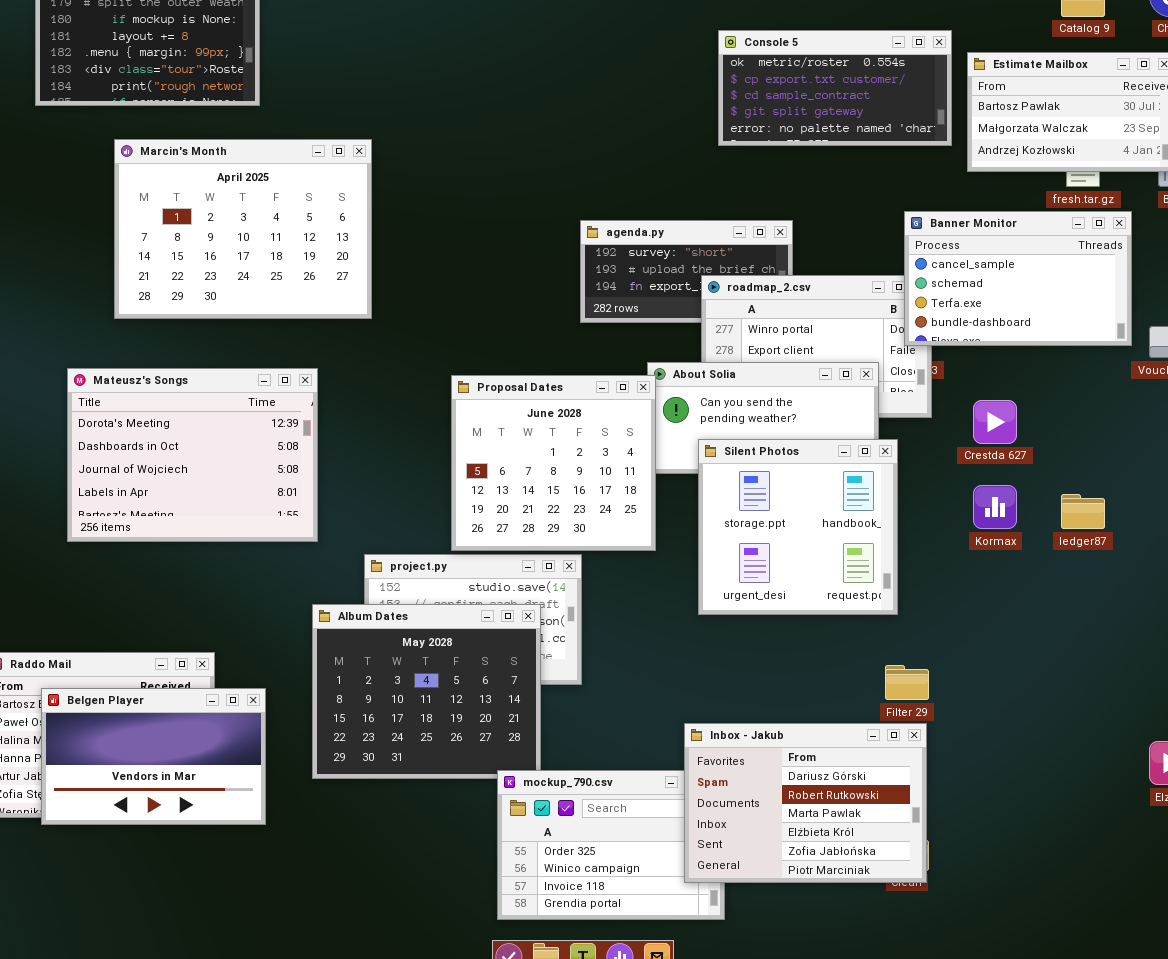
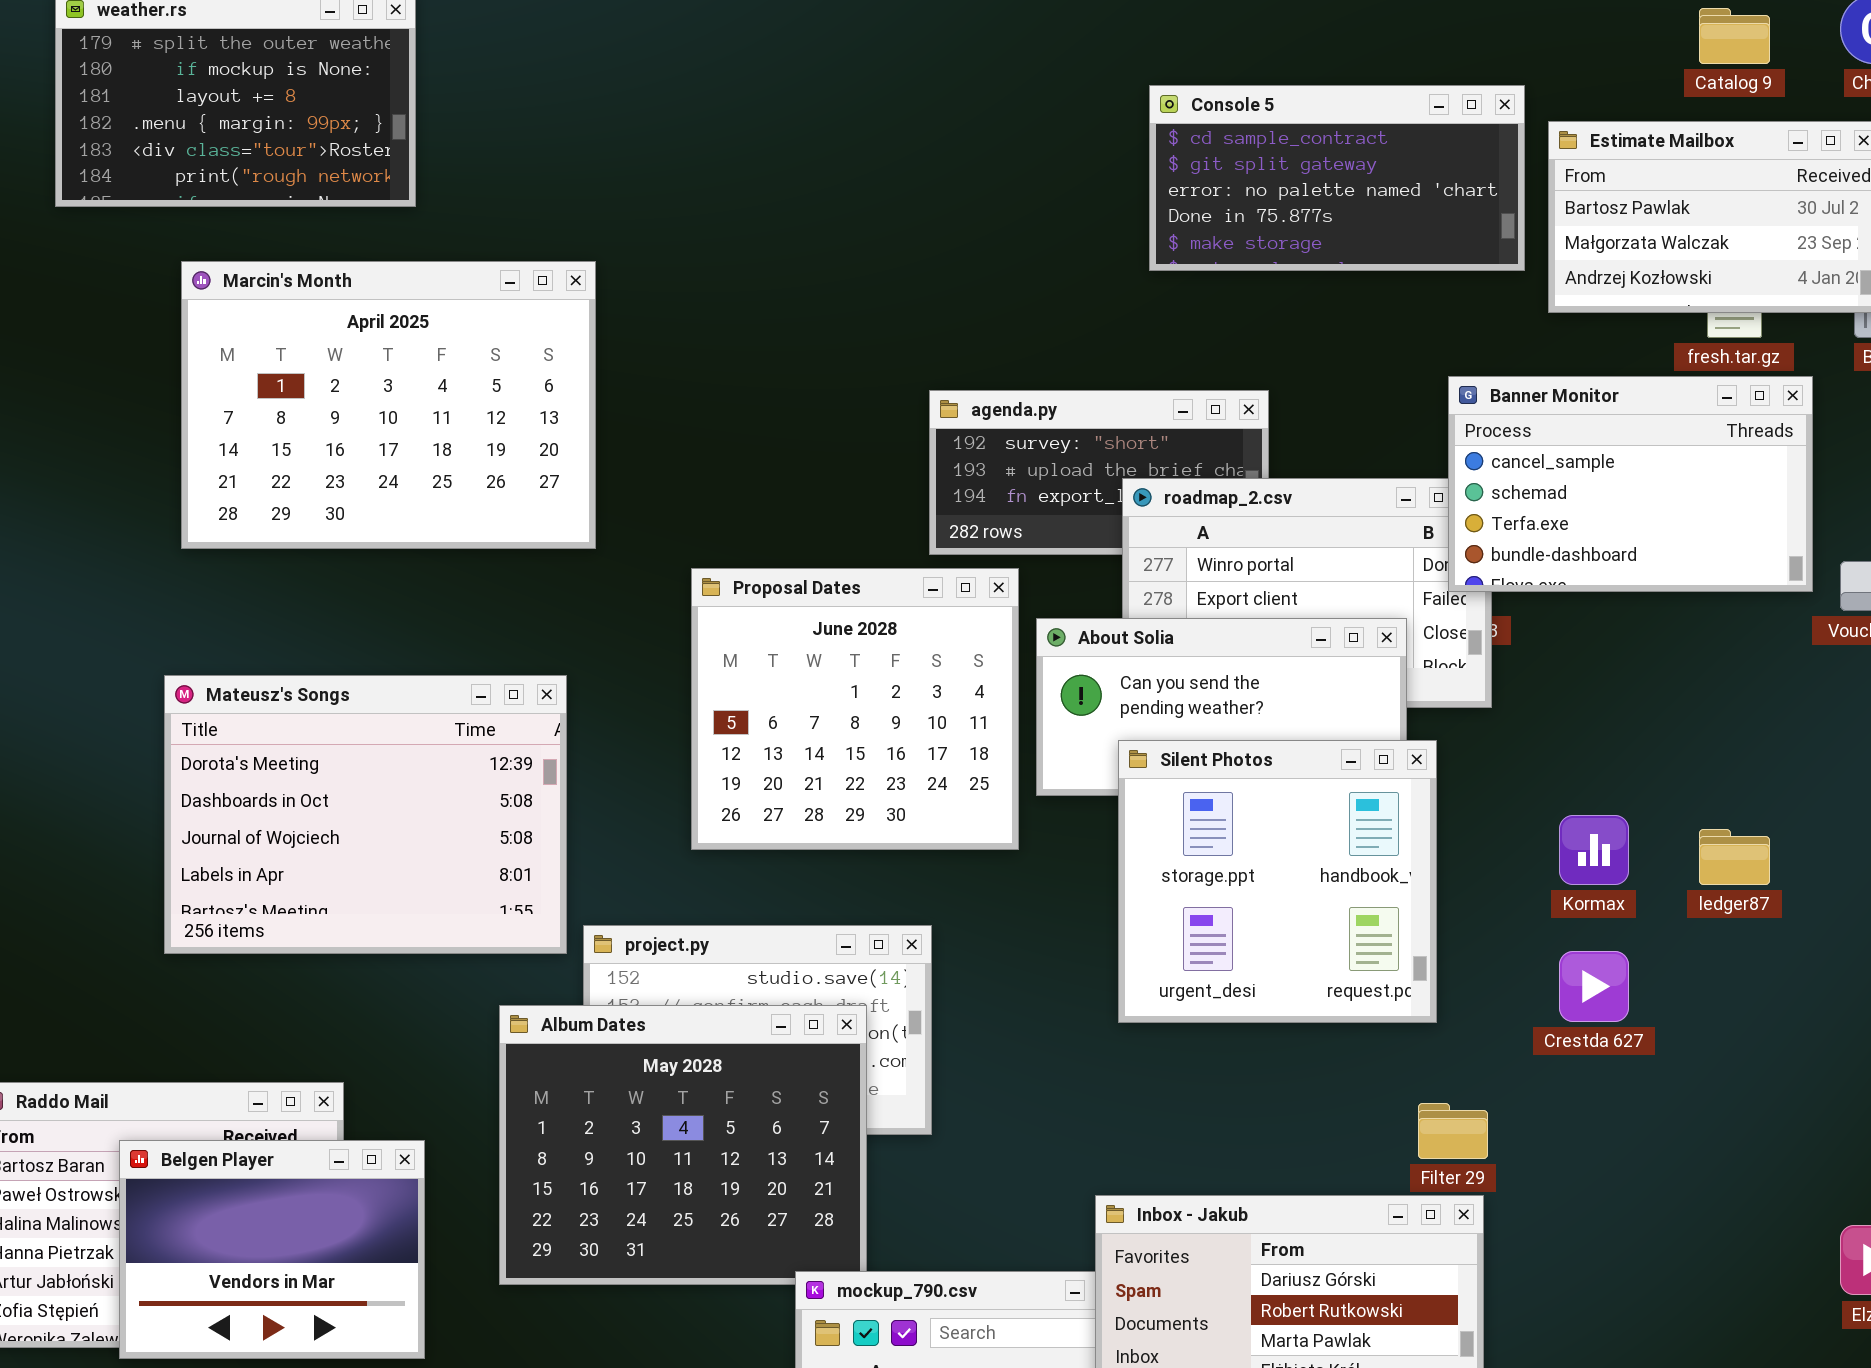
Console 5: [718,30,952,146] -> [1149,85,1525,271], scrolled down 2 rows
Mateusz's Songs: [67,368,318,542] -> [164,675,567,954], moved
Proposal Dates: [451,375,656,551] -> [691,568,1019,850], moved
Crestda 627: [973,400,1017,444] -> [1559,951,1629,1022], moved
Belgen Player: [41,688,266,825] -> [119,1140,425,1359], resized

